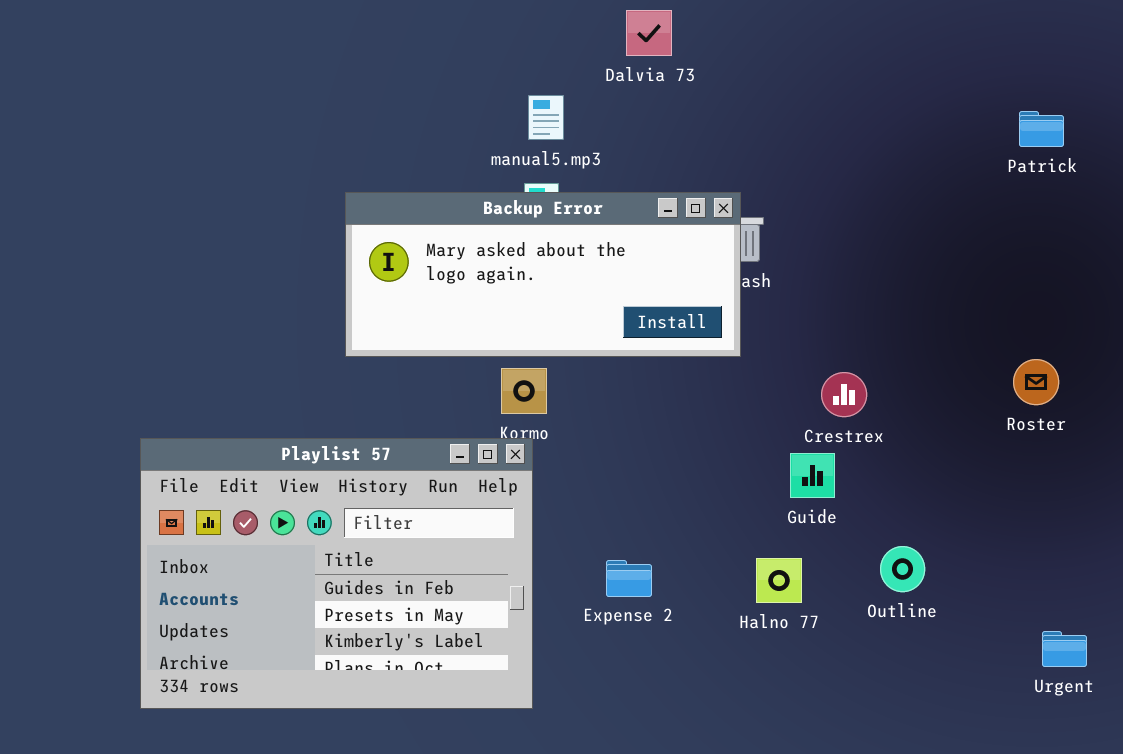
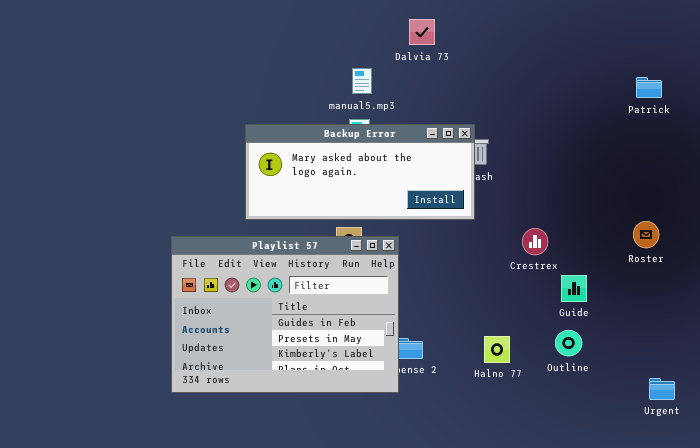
Playlist 57: [140,438,533,709] -> [171,236,399,393], moved
Guide: [790,453,835,498] -> [561,275,587,302], moved

